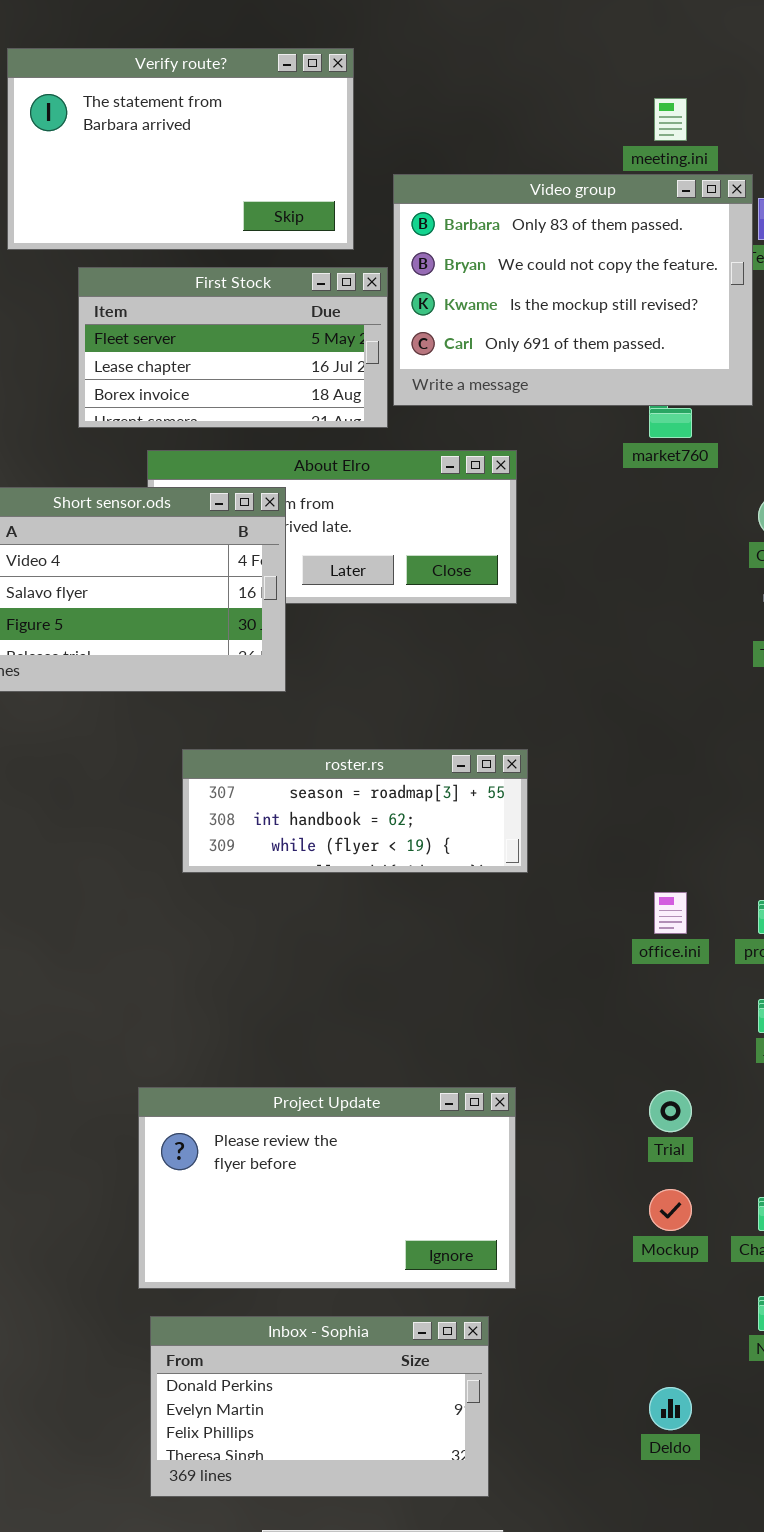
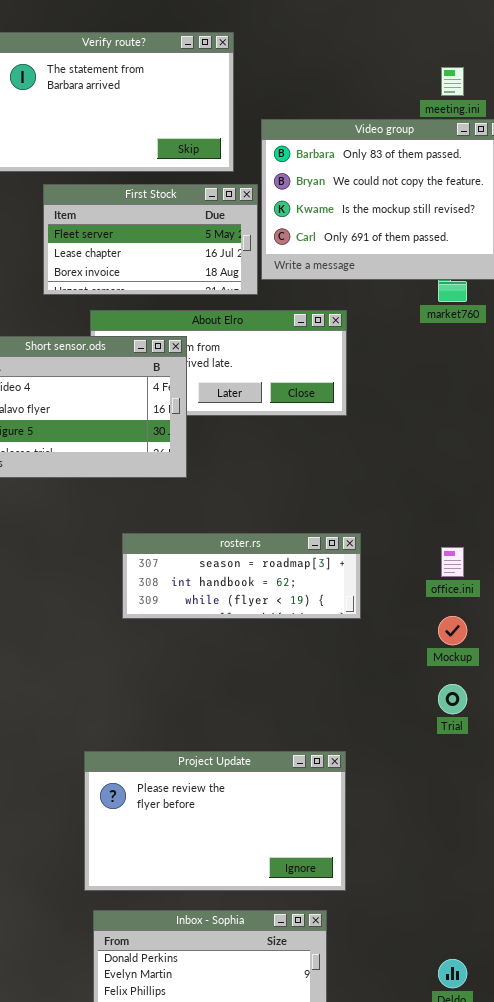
roster.rs: [182,749,528,873] -> [122,533,361,619], moved
office.ini: [654,892,687,934] -> [441,547,464,577], moved
Trial: [649,1090,692,1132] -> [438,684,467,714], moved
Mockup: [649,1189,692,1231] -> [438,616,467,645], moved

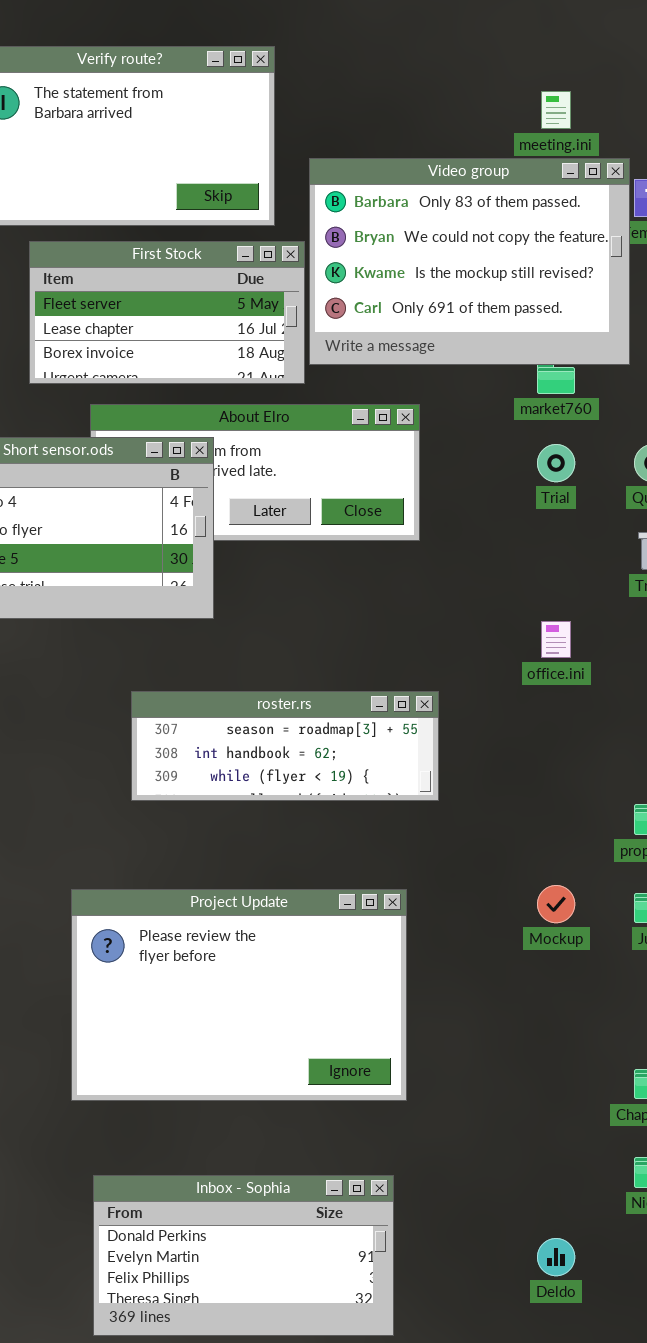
office.ini: [441,547,464,577] -> [541,621,571,658], moved
Mockup: [438,616,467,645] -> [537,885,575,923], moved
Trial: [438,684,467,714] -> [537,444,575,482], moved
Project Update: [84,751,346,891] -> [71,889,407,1101], moved, resized

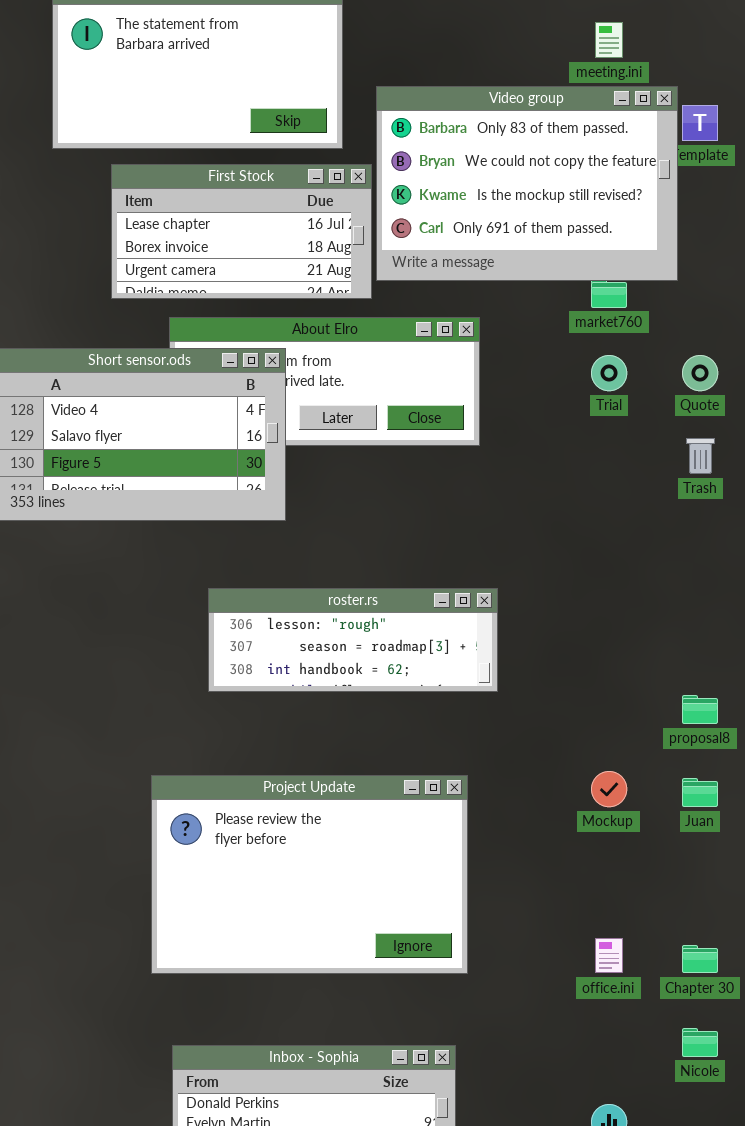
First Stock: [29,241,305,384] -> [111,164,372,299], scrolled down 1 row
office.ini: [541,621,571,658] -> [595,938,623,973], moved
roster.rs: [131,691,439,801] -> [208,588,498,692], scrolled up 1 row

